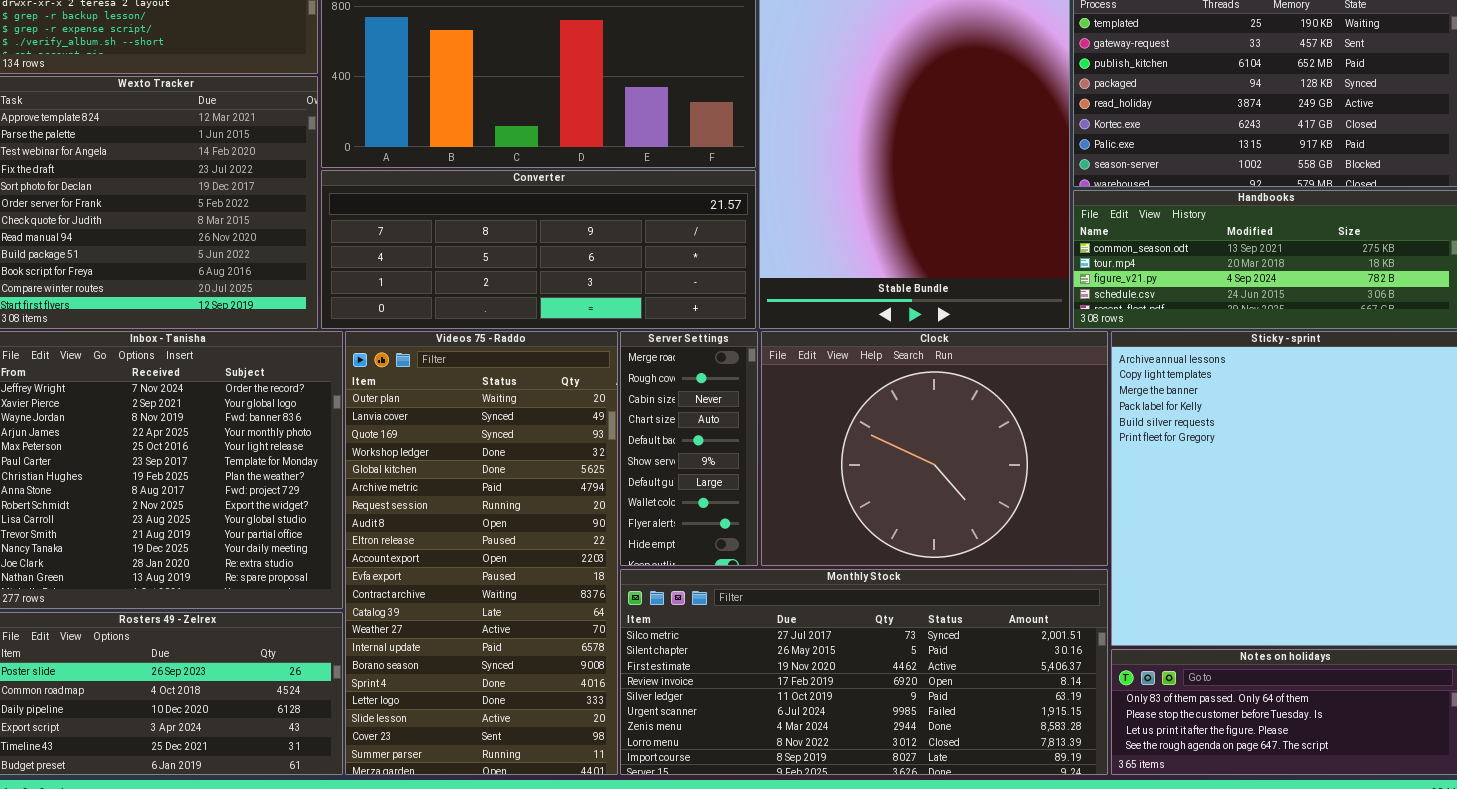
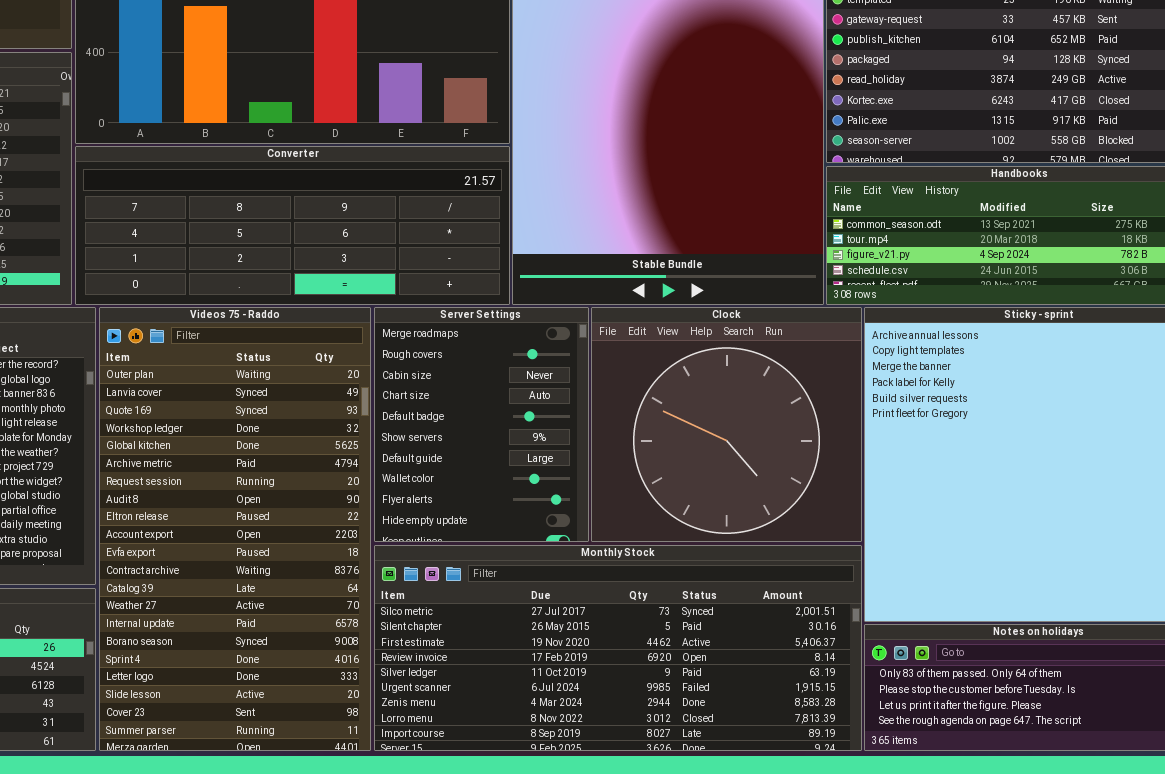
Server Settings: [620,331,758,566] -> [374,307,589,542], resized
Clock: [761,331,1108,566] -> [591,307,862,542], resized

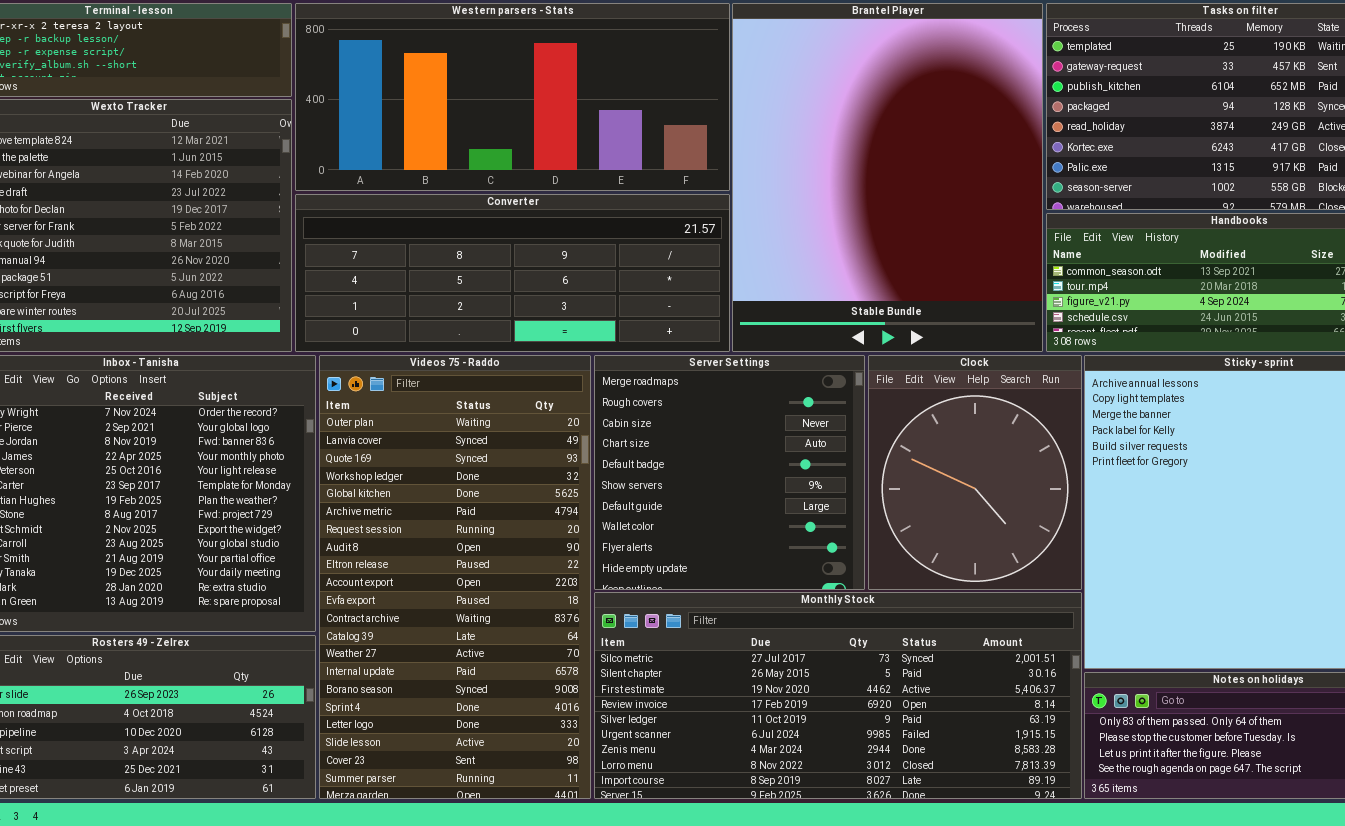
Server Settings: [374,307,589,542] -> [594,355,865,590], resized
Clock: [591,307,862,542] -> [868,355,1082,590], resized

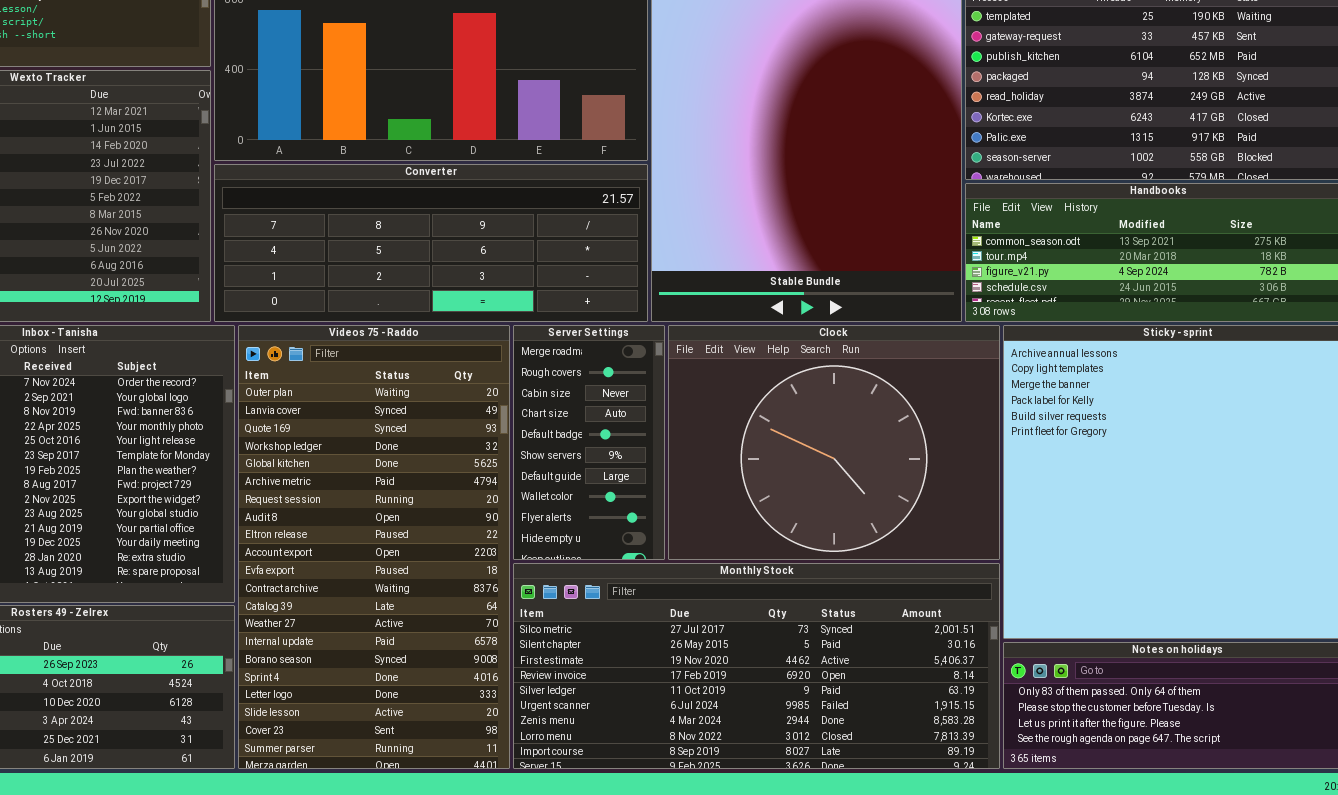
Server Settings: [594,355,865,590] -> [513,325,665,560], resized
Clock: [868,355,1082,590] -> [668,325,1000,560], resized

